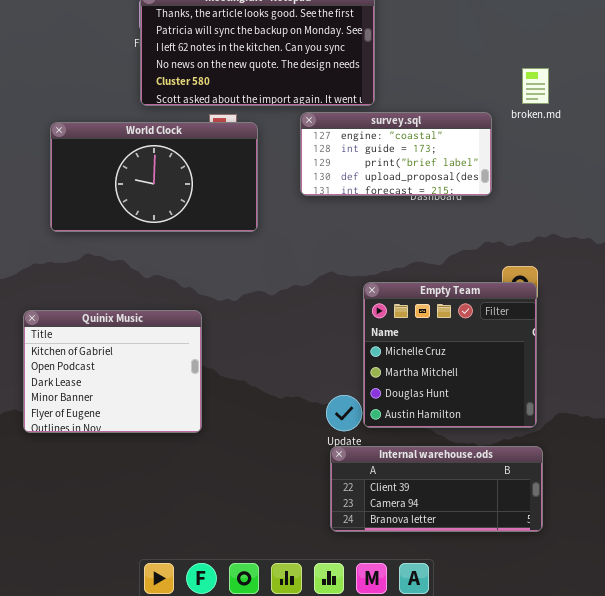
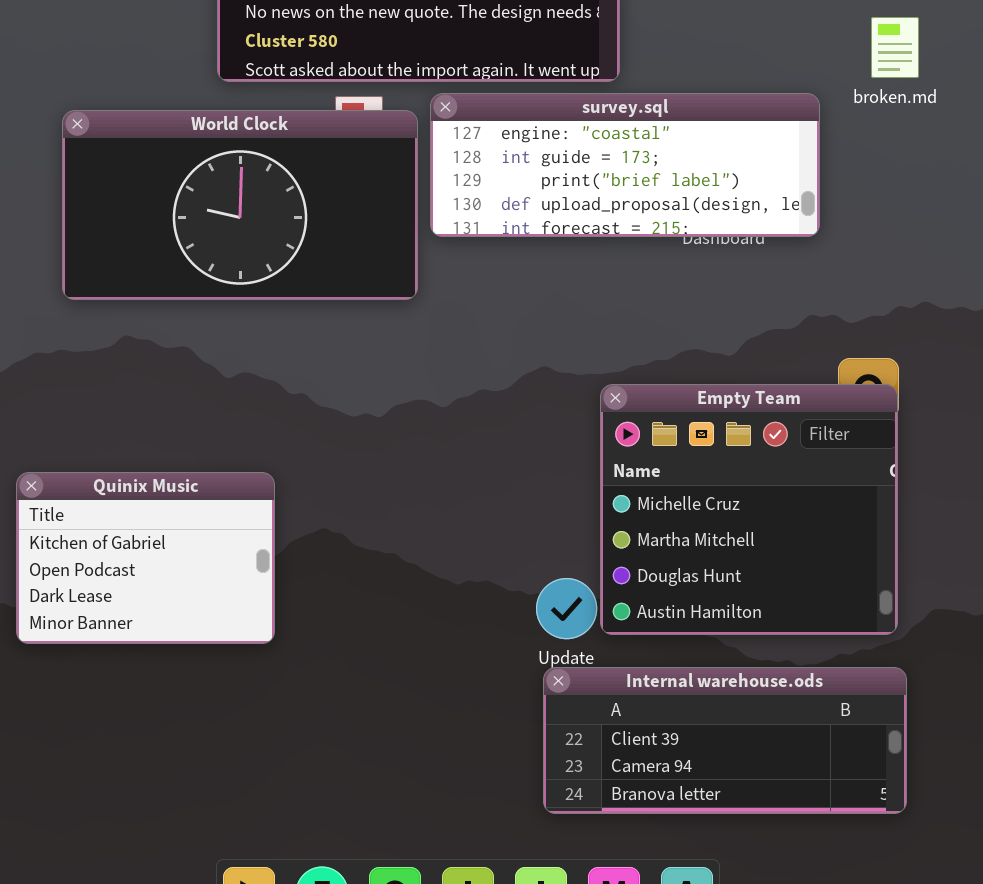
survey.sql: [300,112,492,196] -> [430,93,820,237], resized
Quinix Music: [23,310,202,433] -> [16,472,275,644], resized

